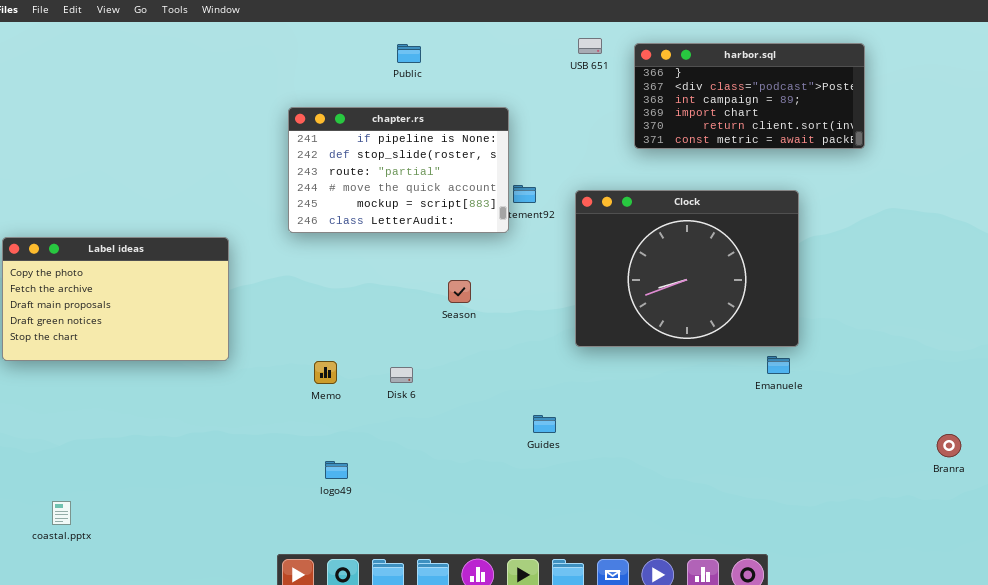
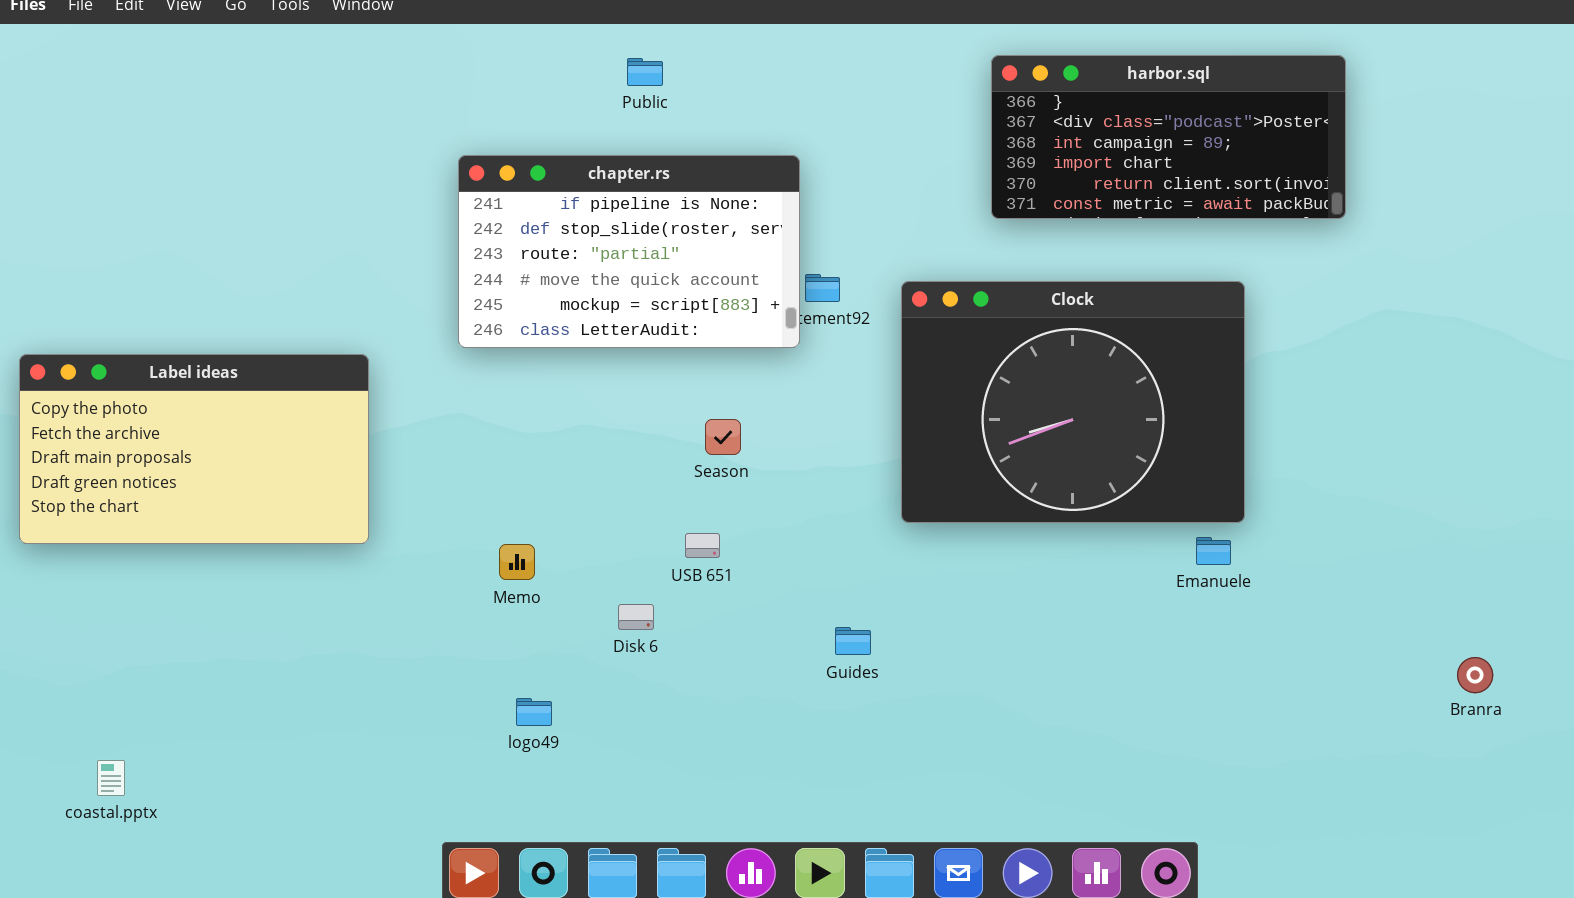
USB 651: [578,38,602,54] -> [685,533,720,558], moved
Disk 6: [390,367,413,383] -> [618,604,654,630], moved

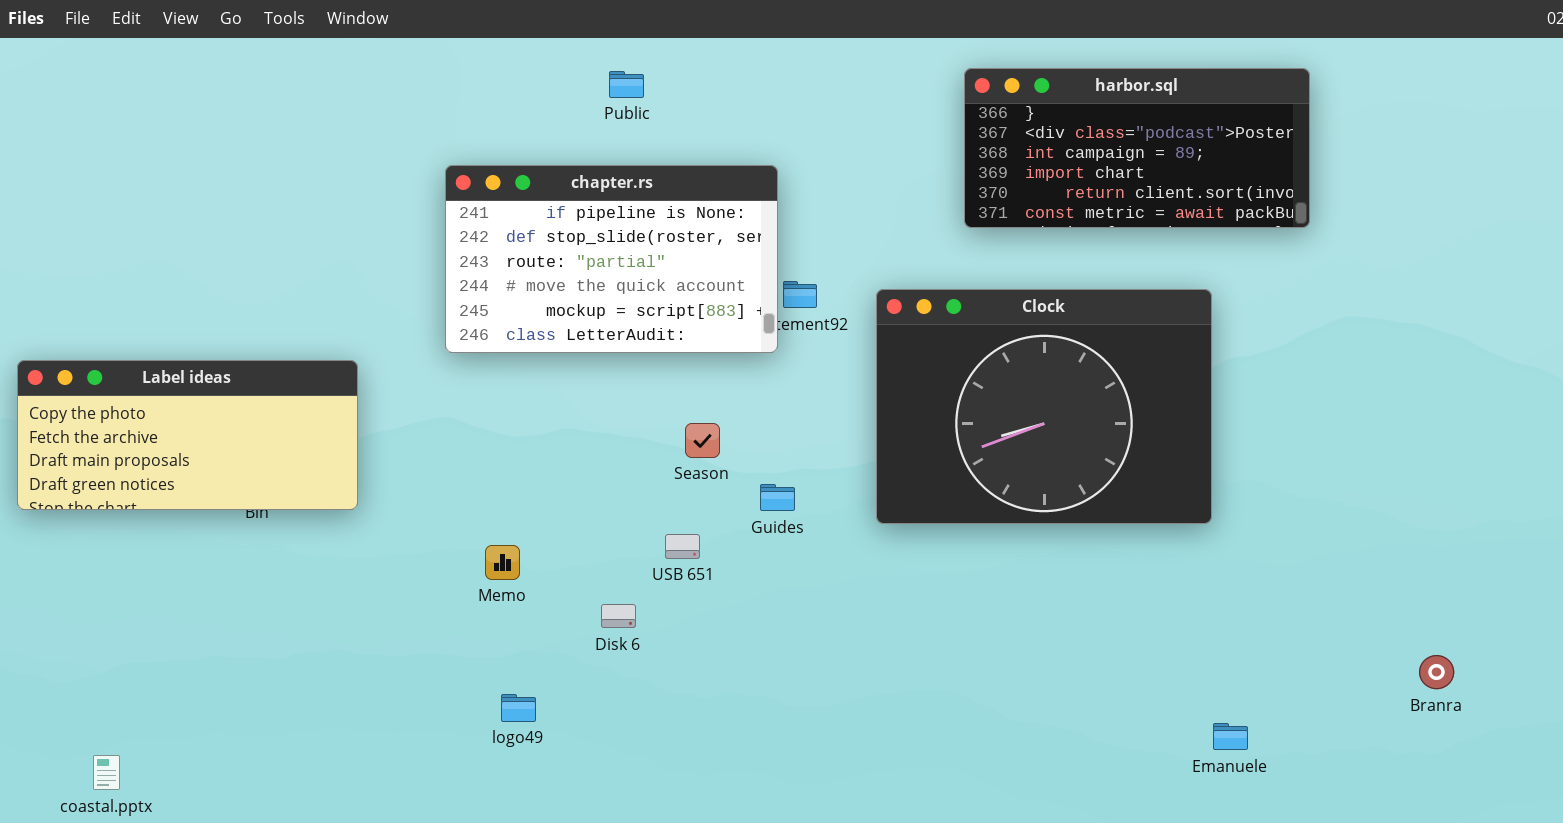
Label ideas: [19,354,369,544] -> [17,360,358,510], resized
Emanuele: [1196,537,1231,565] -> [1213,723,1248,750], moved
Guides: [835,627,871,655] -> [760,484,795,511], moved

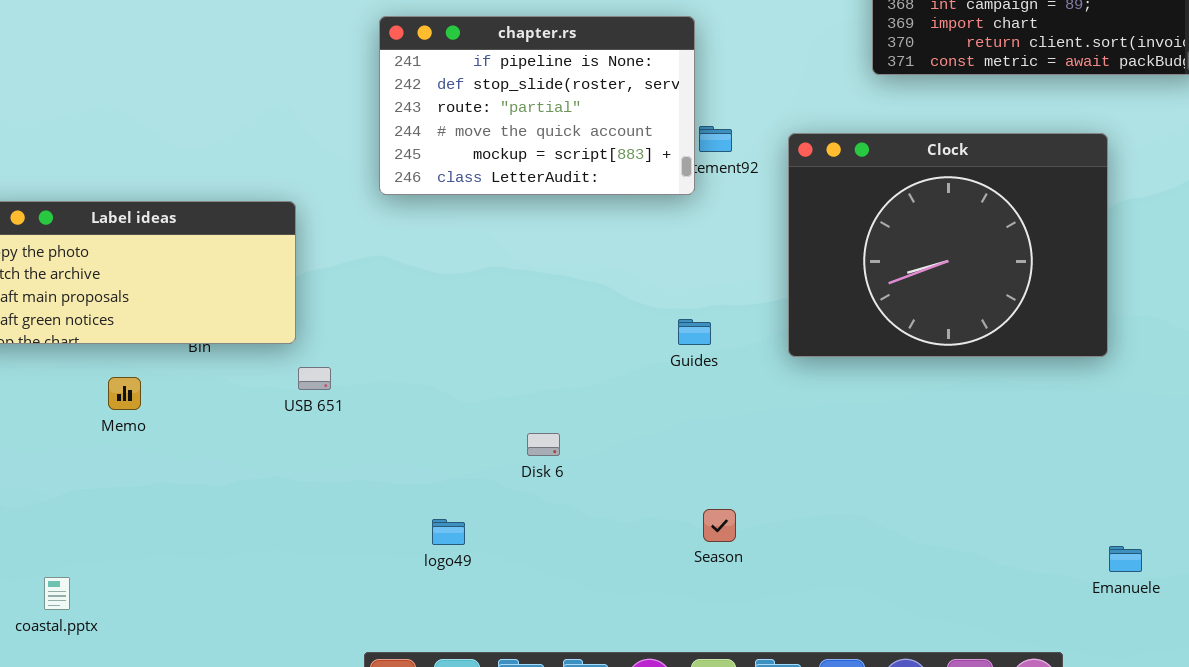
Season: [685,423,720,458] -> [703,509,736,542], moved
USB 651: [665,534,700,559] -> [298,367,331,390], moved
Memo: [485,545,520,580] -> [108,377,141,410], moved

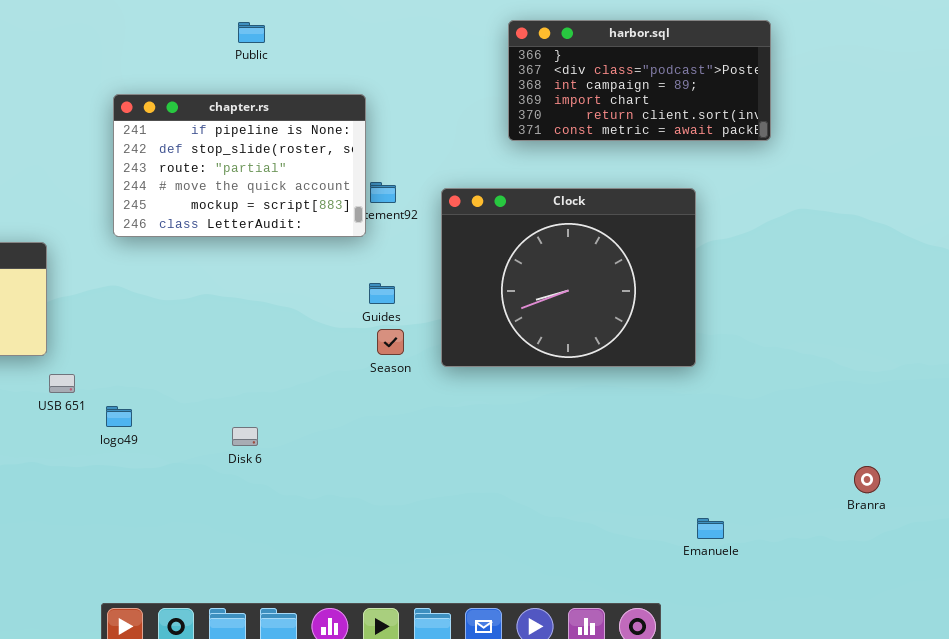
Guides: [678,319,711,345] -> [369,283,395,304], moved
Season: [703,509,736,542] -> [377,329,404,355], moved
logo49: [432,519,465,545] -> [106,406,132,427], moved

